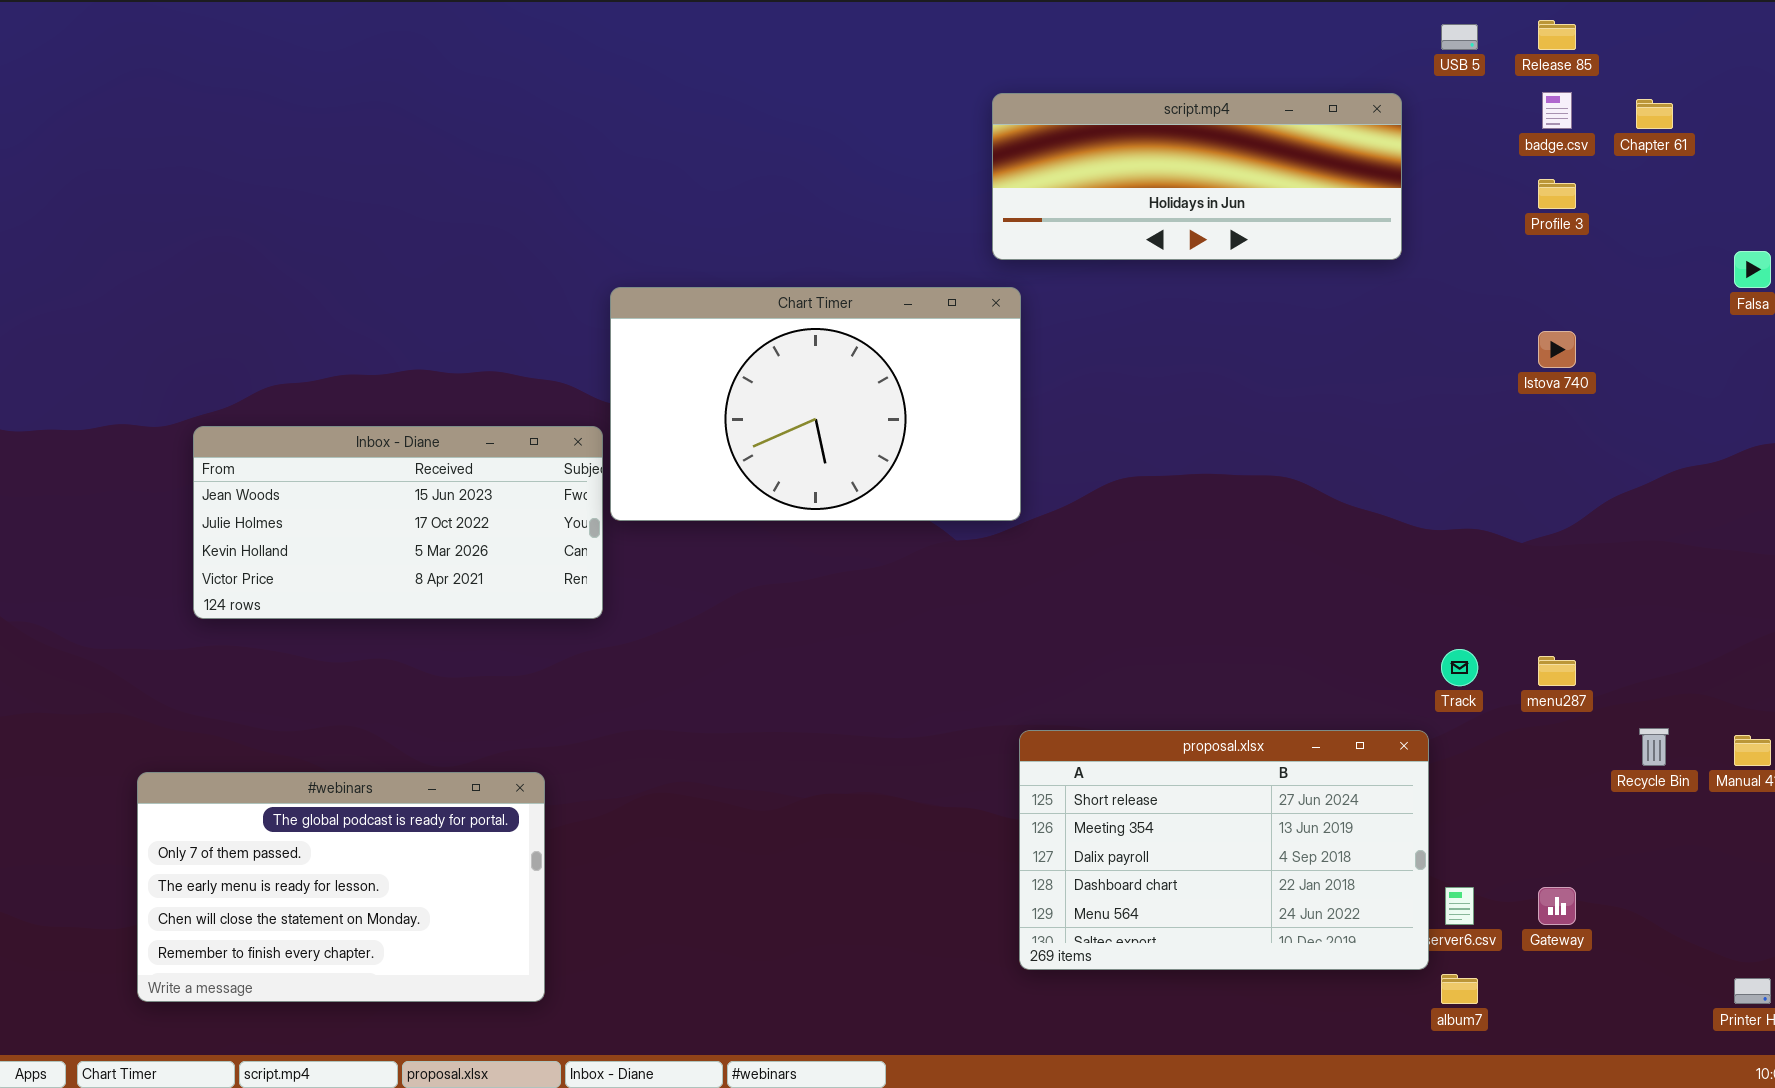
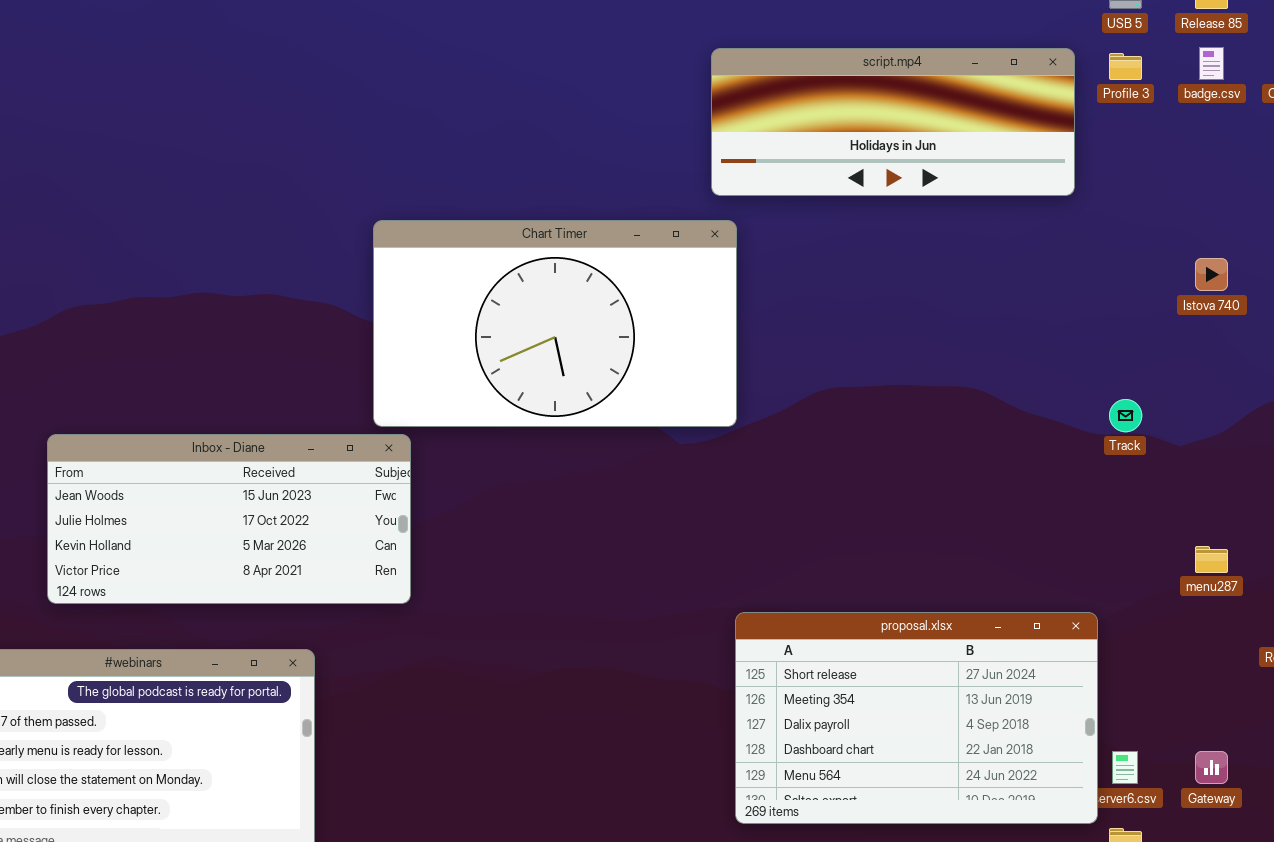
Profile 3: [1538,179,1576,209] -> [1109,53,1142,80], moved
Inbox - Diane: [193,426,603,619] -> [47,434,411,604], moved
Track: [1441,649,1478,686] -> [1109,399,1142,432], moved

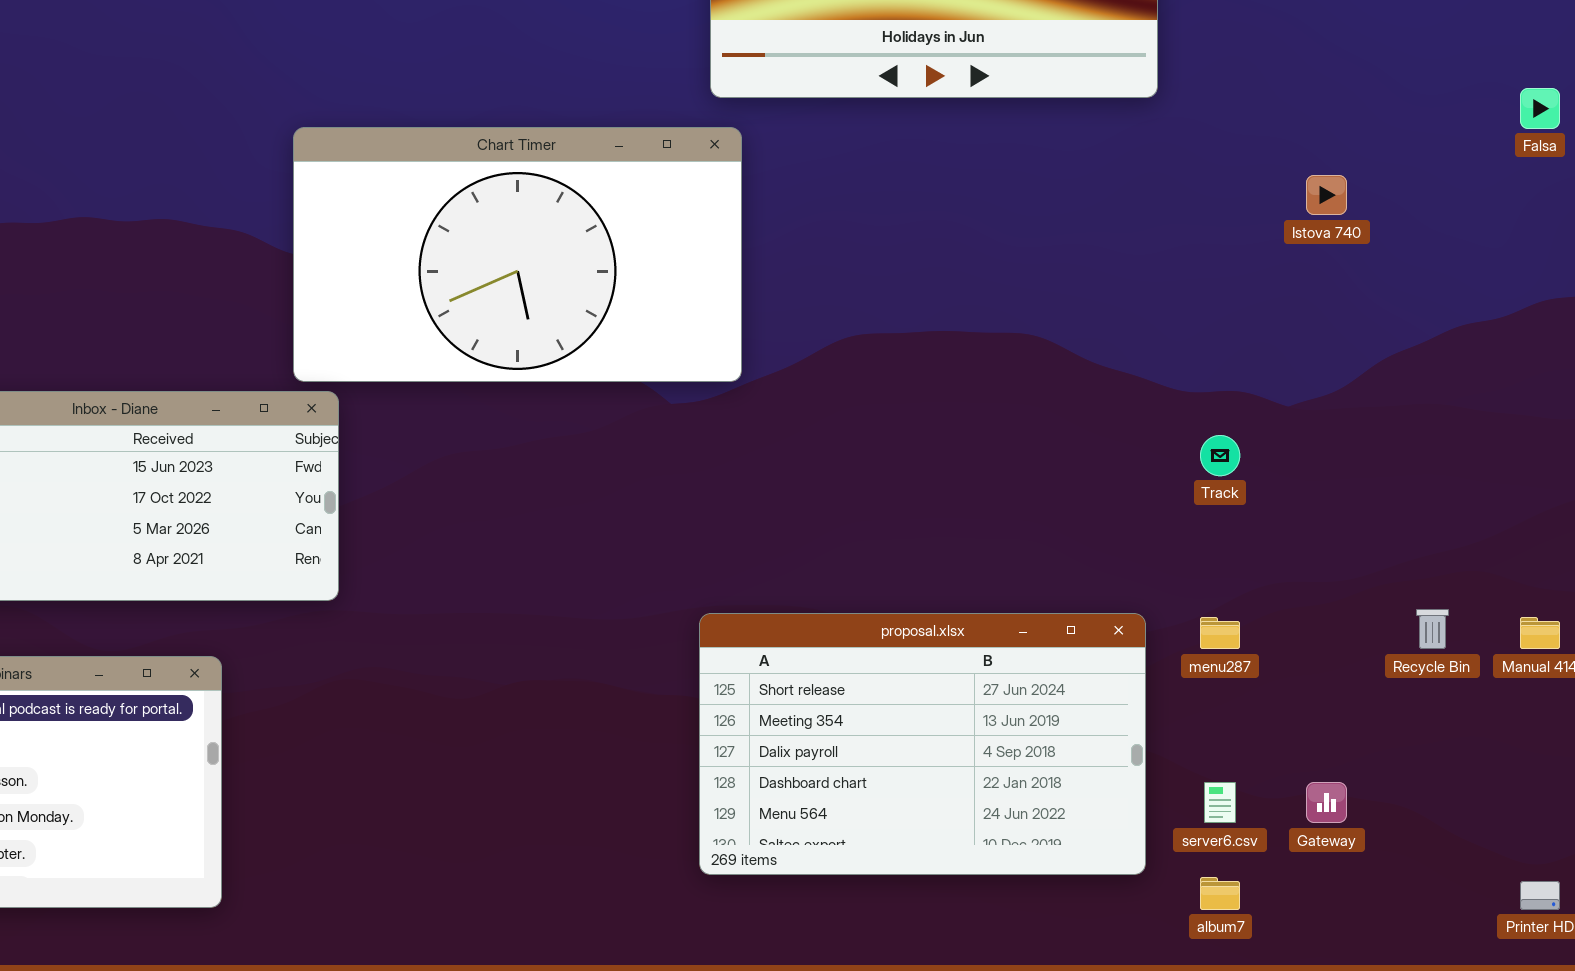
Track: [1109,399,1142,432] -> [1200,435,1240,476], moved
menu287: [1195,546,1228,573] -> [1200,617,1240,649], moved
proposal.xlsx: [735,612,1098,824] -> [699,613,1146,875], moved

